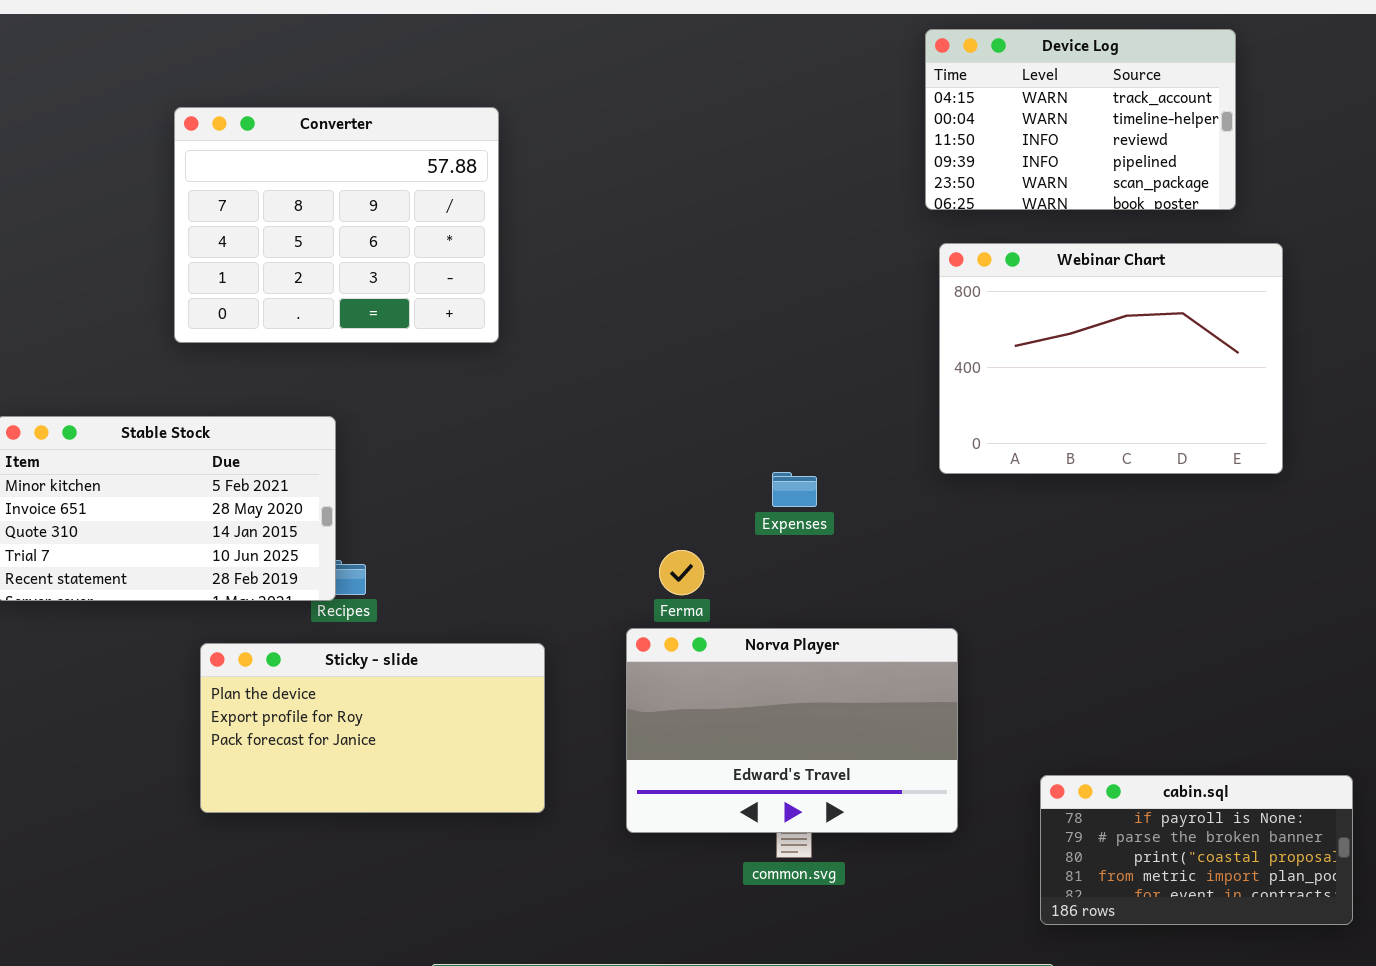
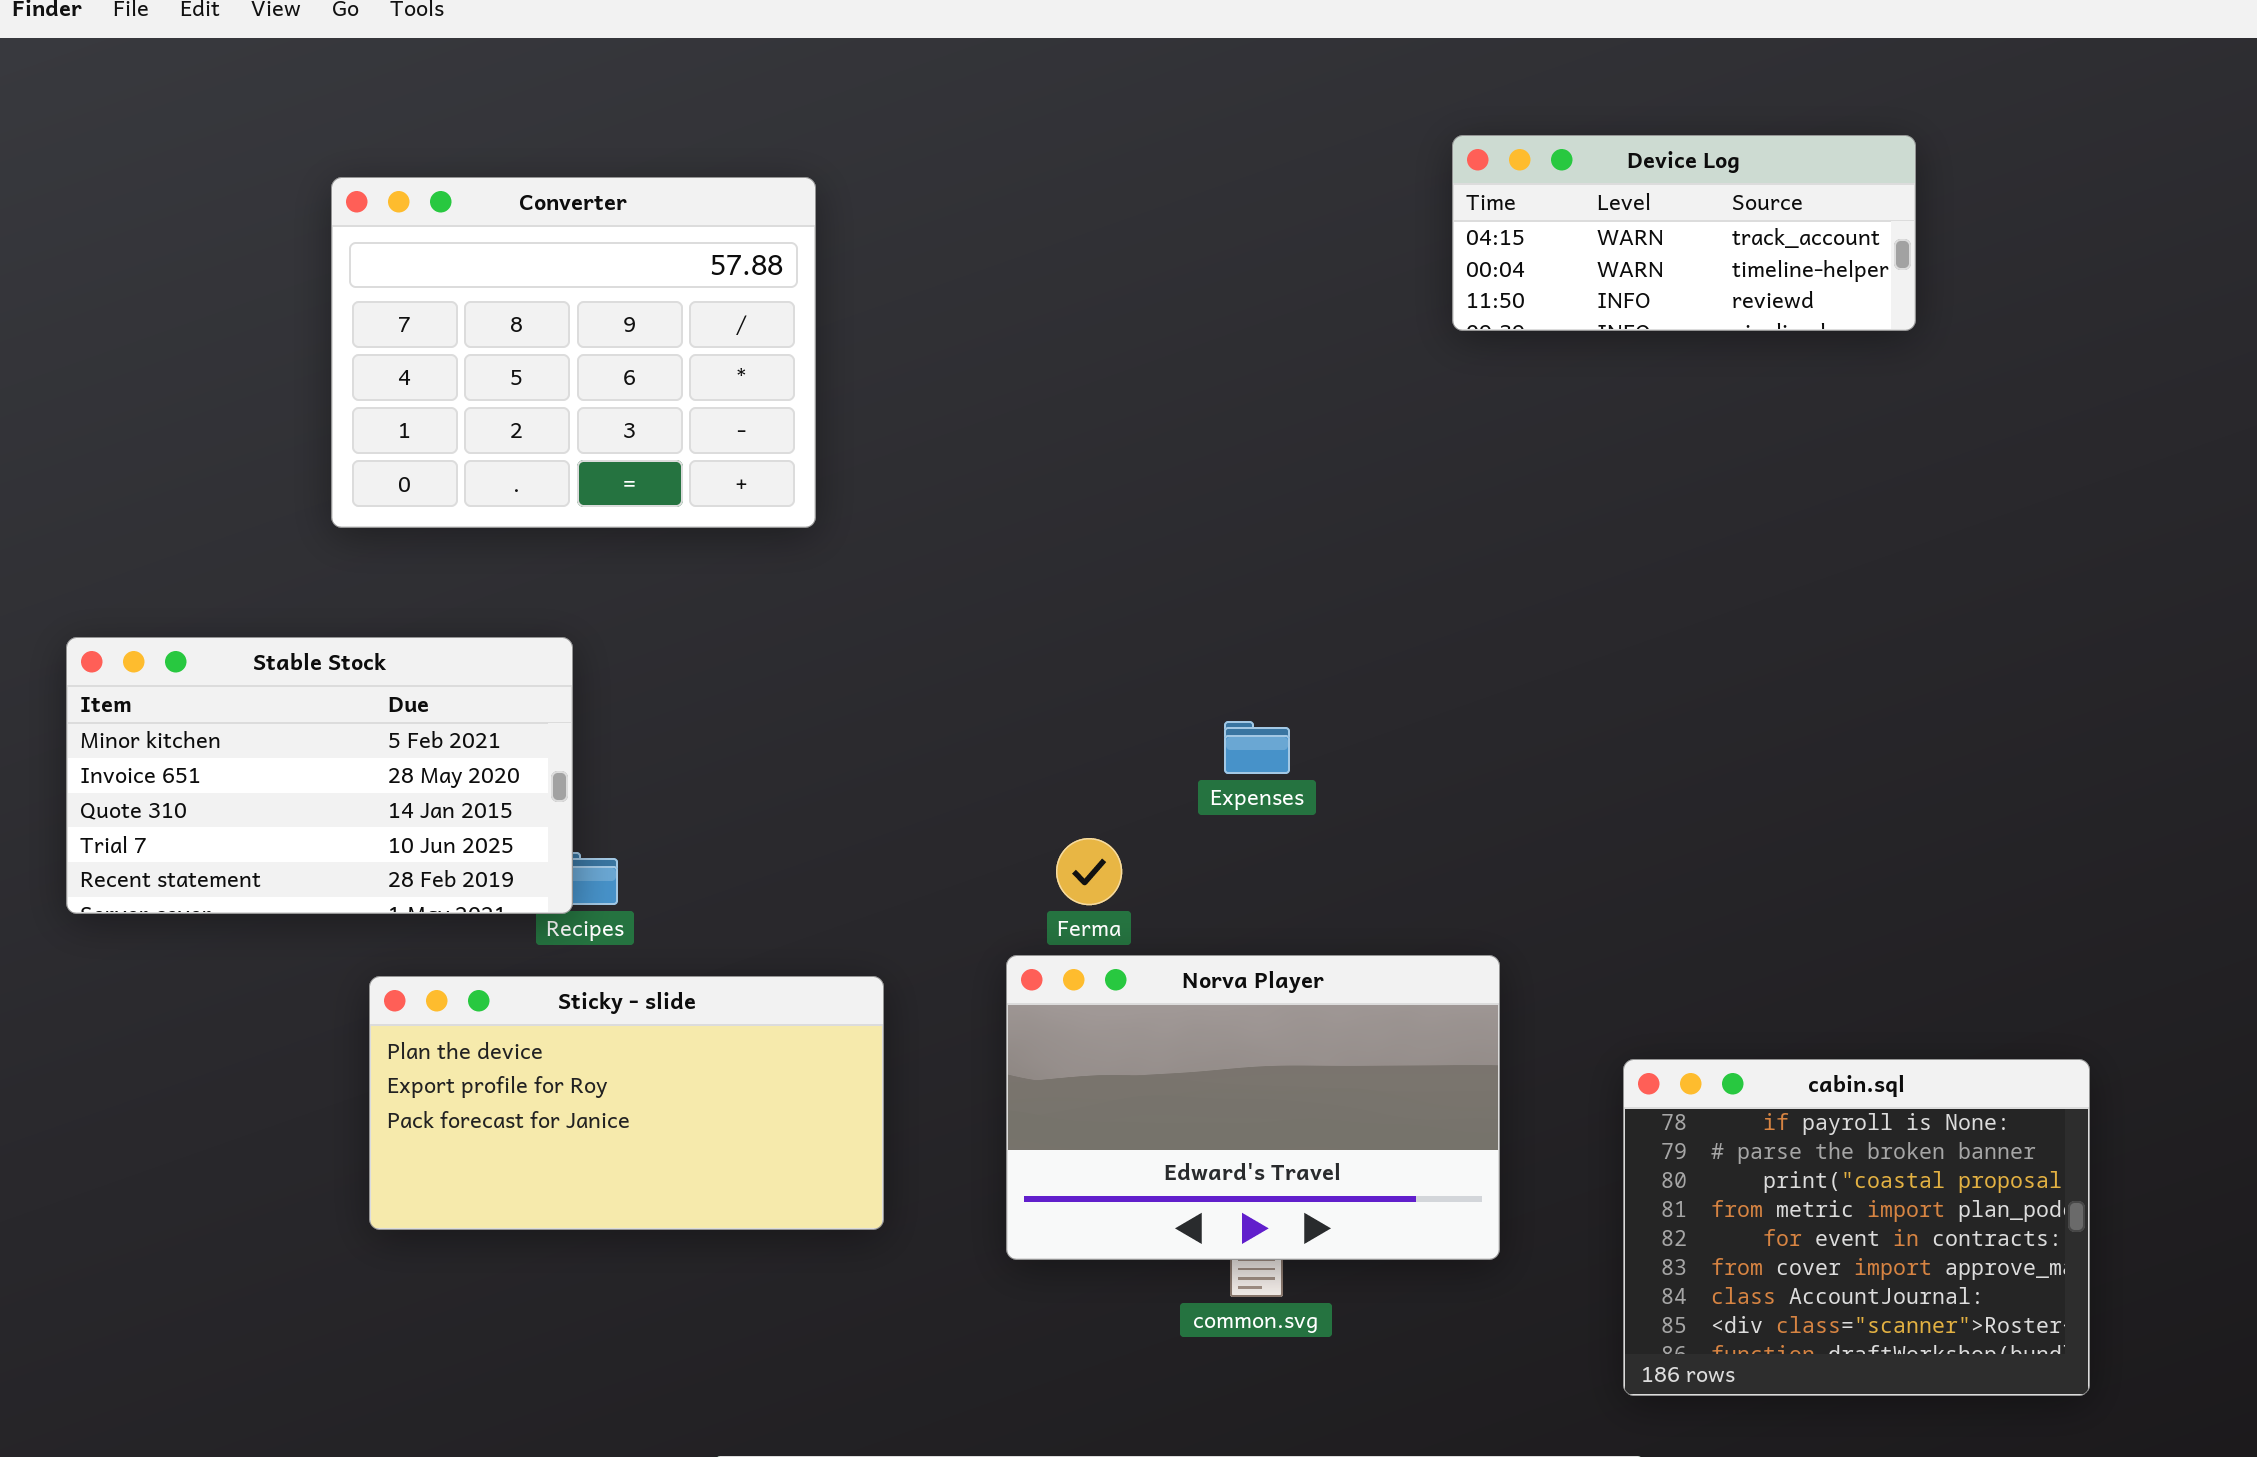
Device Log: [925,29,1236,210] -> [1452,135,1916,331], resized
Webinar Chart: [939,243,1283,474] -> none, closed
cabin.sql: [1040,775,1353,925] -> [1623,1059,2090,1396], resized

